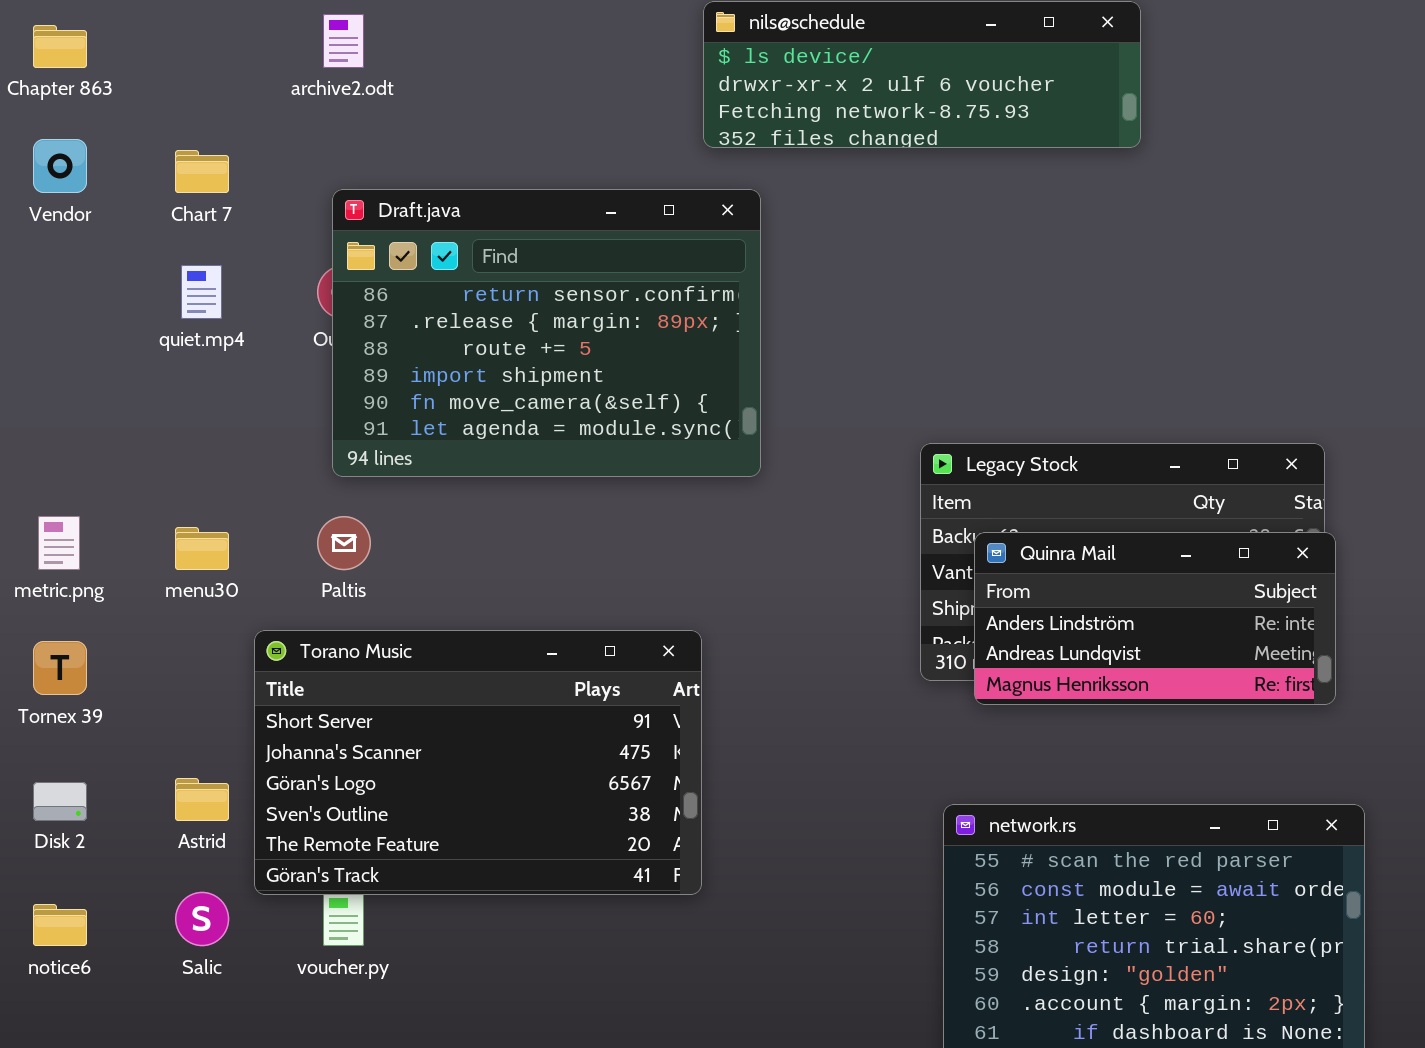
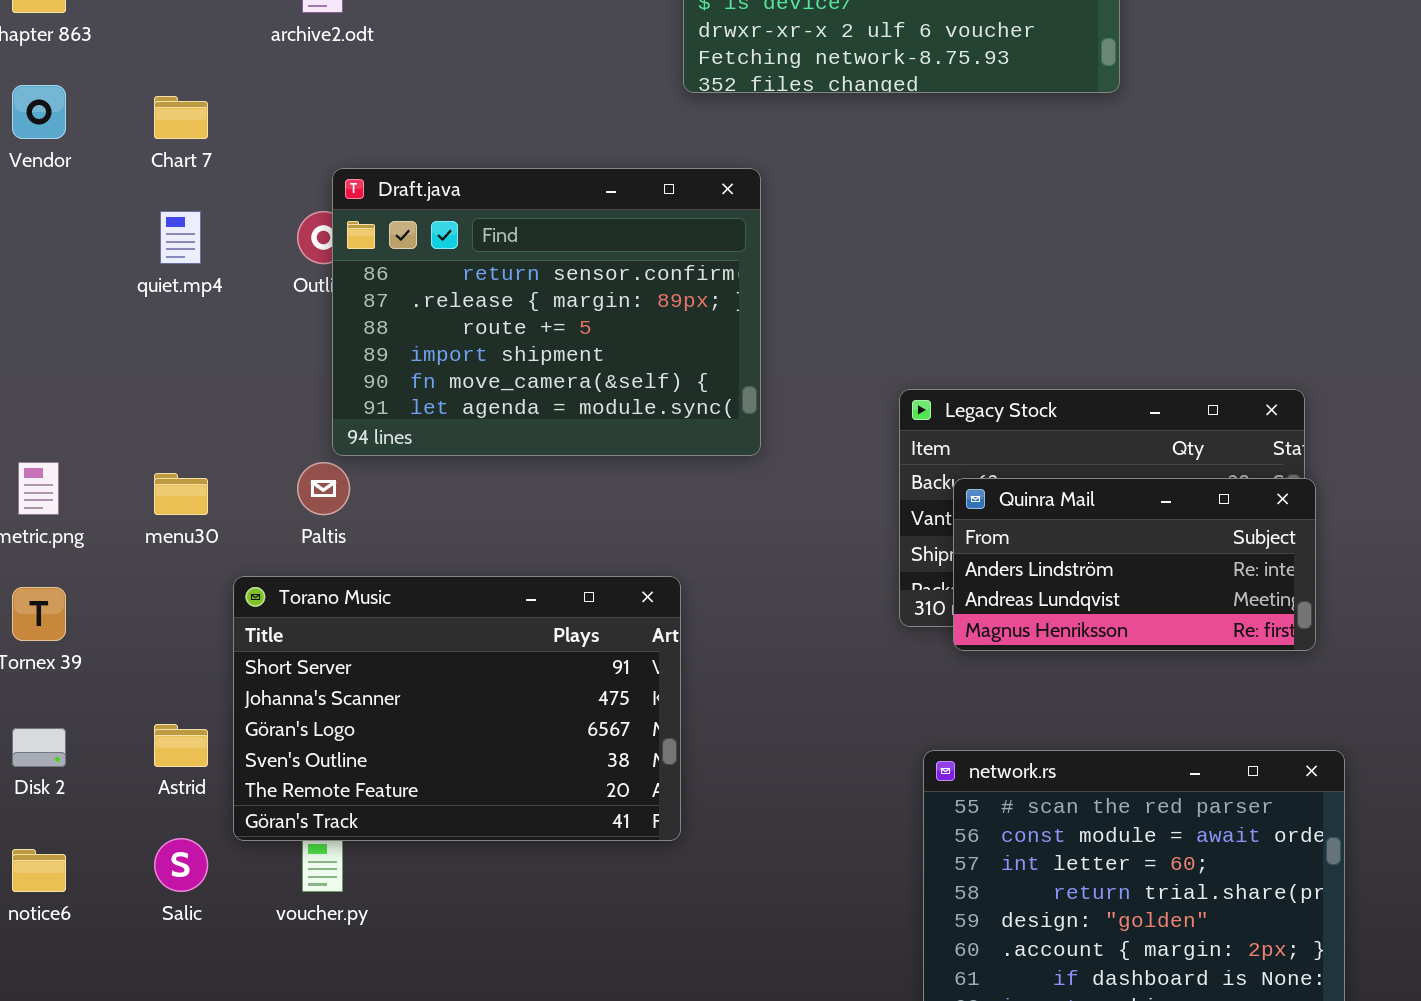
Draft.java: [332,189,761,477] -> [332,168,761,456], moved

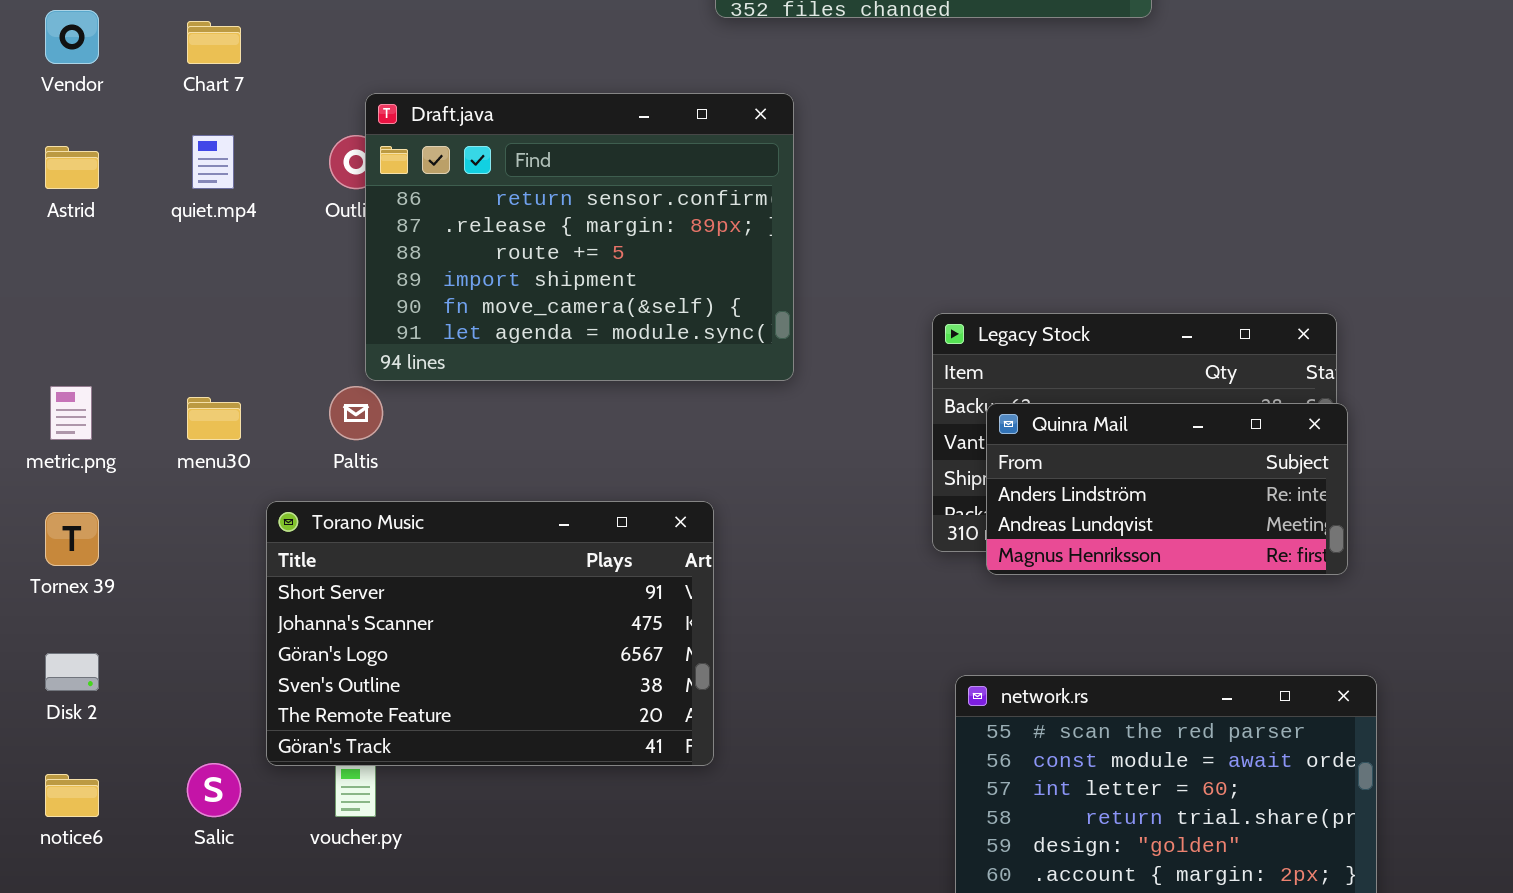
Astrid: [154,724,208,767] -> [45,146,99,189], moved

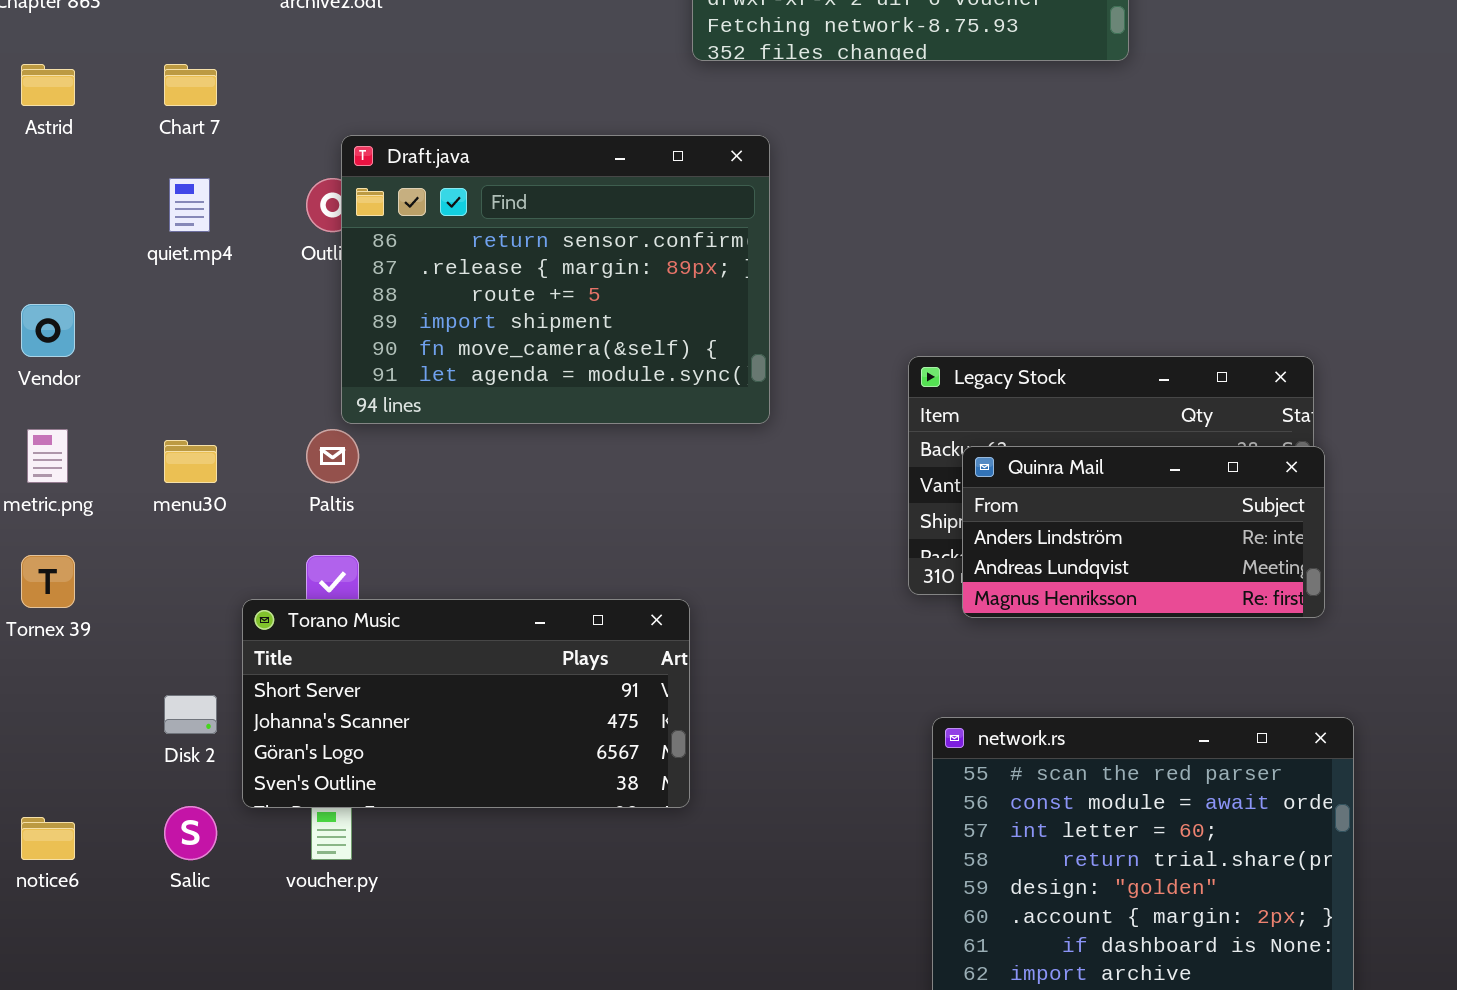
Vendor: [45,10,99,64] -> [21,304,75,357], moved
Astrid: [45,146,99,189] -> [21,64,75,106], moved
Torano Music: [266,501,714,766] -> [242,599,690,808], resized
Disk 2: [45,653,99,691] -> [164,695,217,734], moved

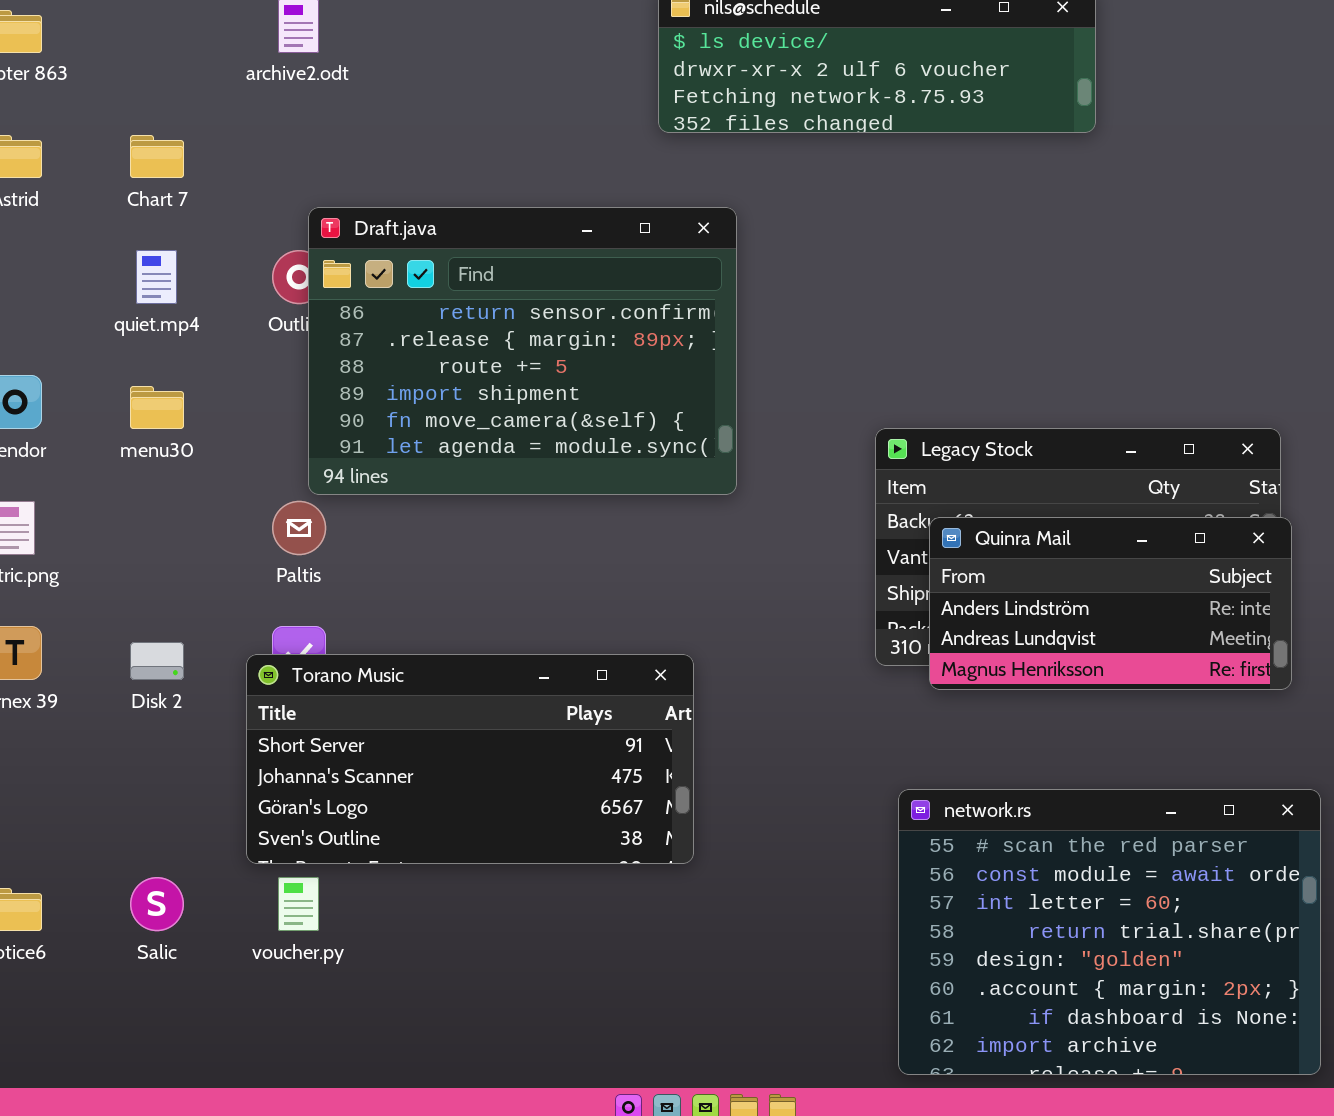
menu30: [164,440,217,483] -> [130,386,184,429], moved
Torano Music: [242,599,690,808] -> [246,654,694,864], moved
Disk 2: [164,695,217,734] -> [130,642,184,680], moved

